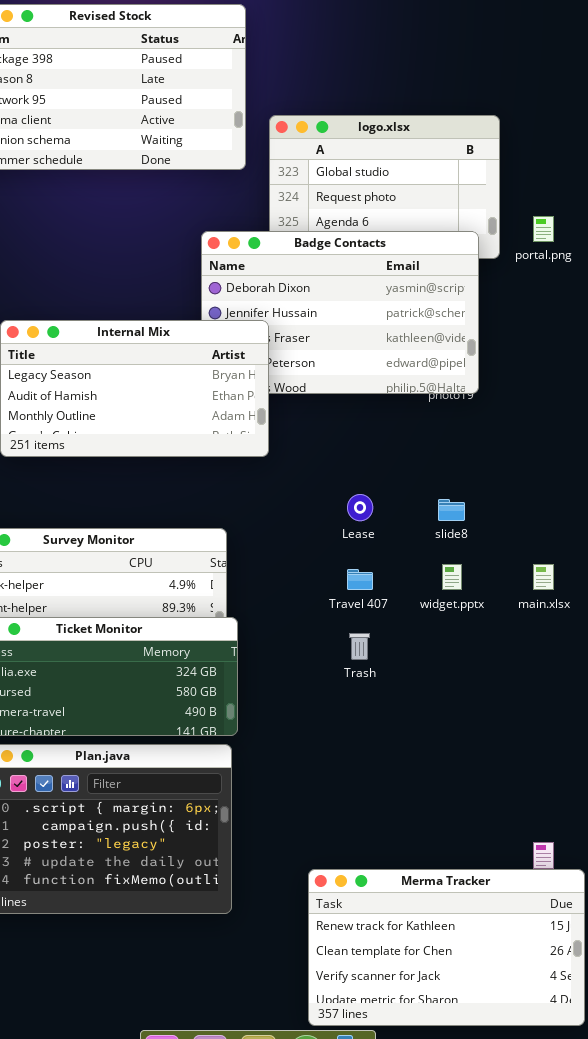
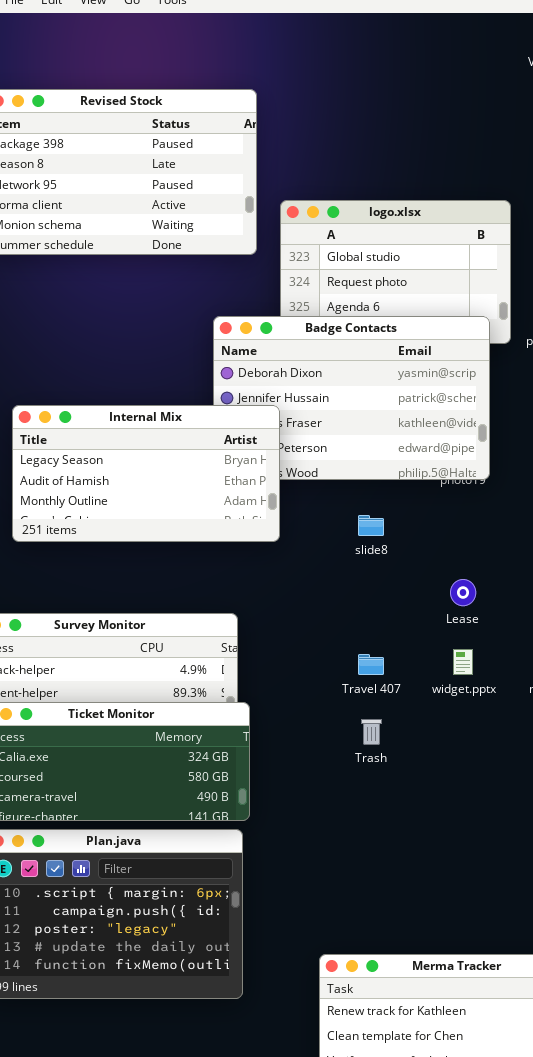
Lease: [347,494,373,521] -> [450,579,476,606], moved
slide8: [438,499,465,521] -> [358,515,384,536], moved

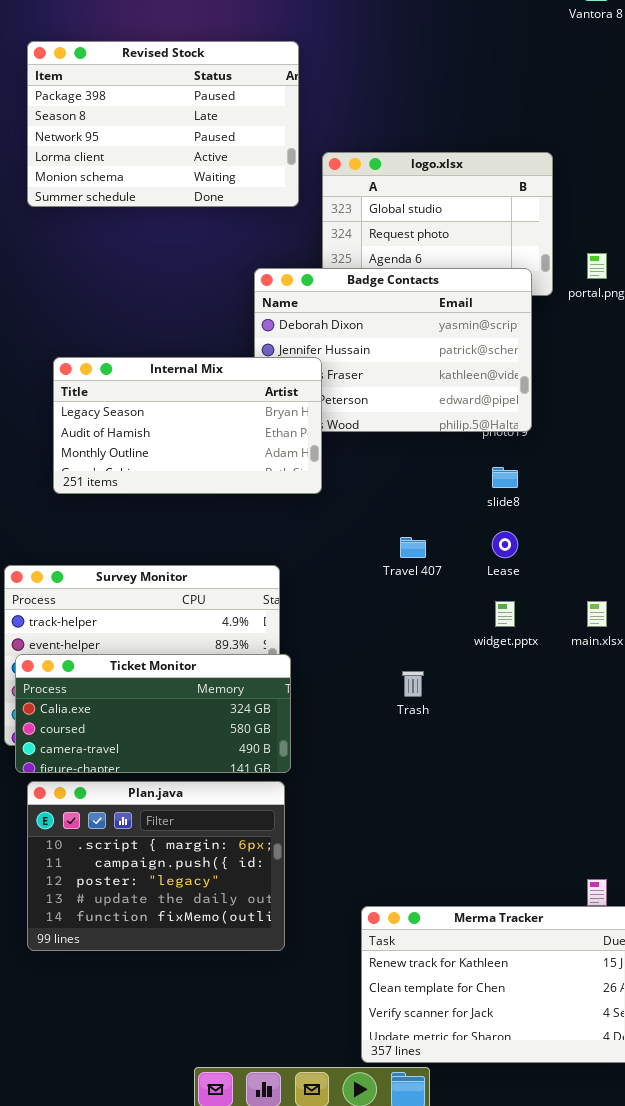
slide8: [358,515,384,536] -> [492,467,518,488], moved
Travel 407: [358,654,384,675] -> [400,537,426,558], moved

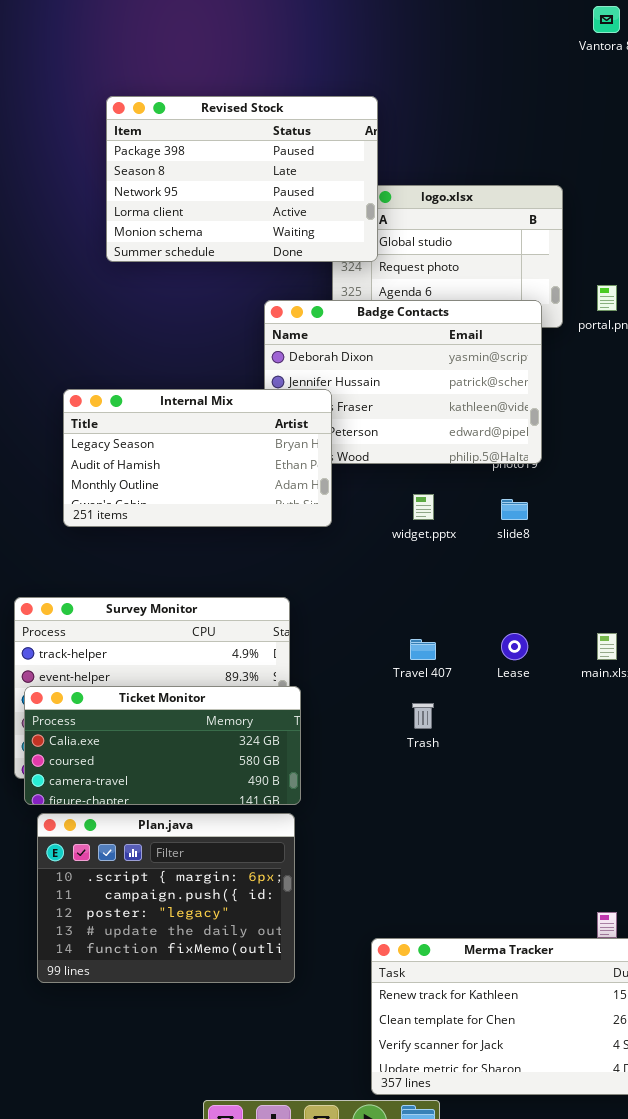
Revised Stock: [27,41,299,207] -> [106,96,378,262], moved
Lease: [492,531,518,558] -> [501,633,528,660], moved
Travel 407: [400,537,426,558] -> [410,639,436,660], moved
widget.pptx: [495,601,515,627] -> [413,494,434,520], moved

